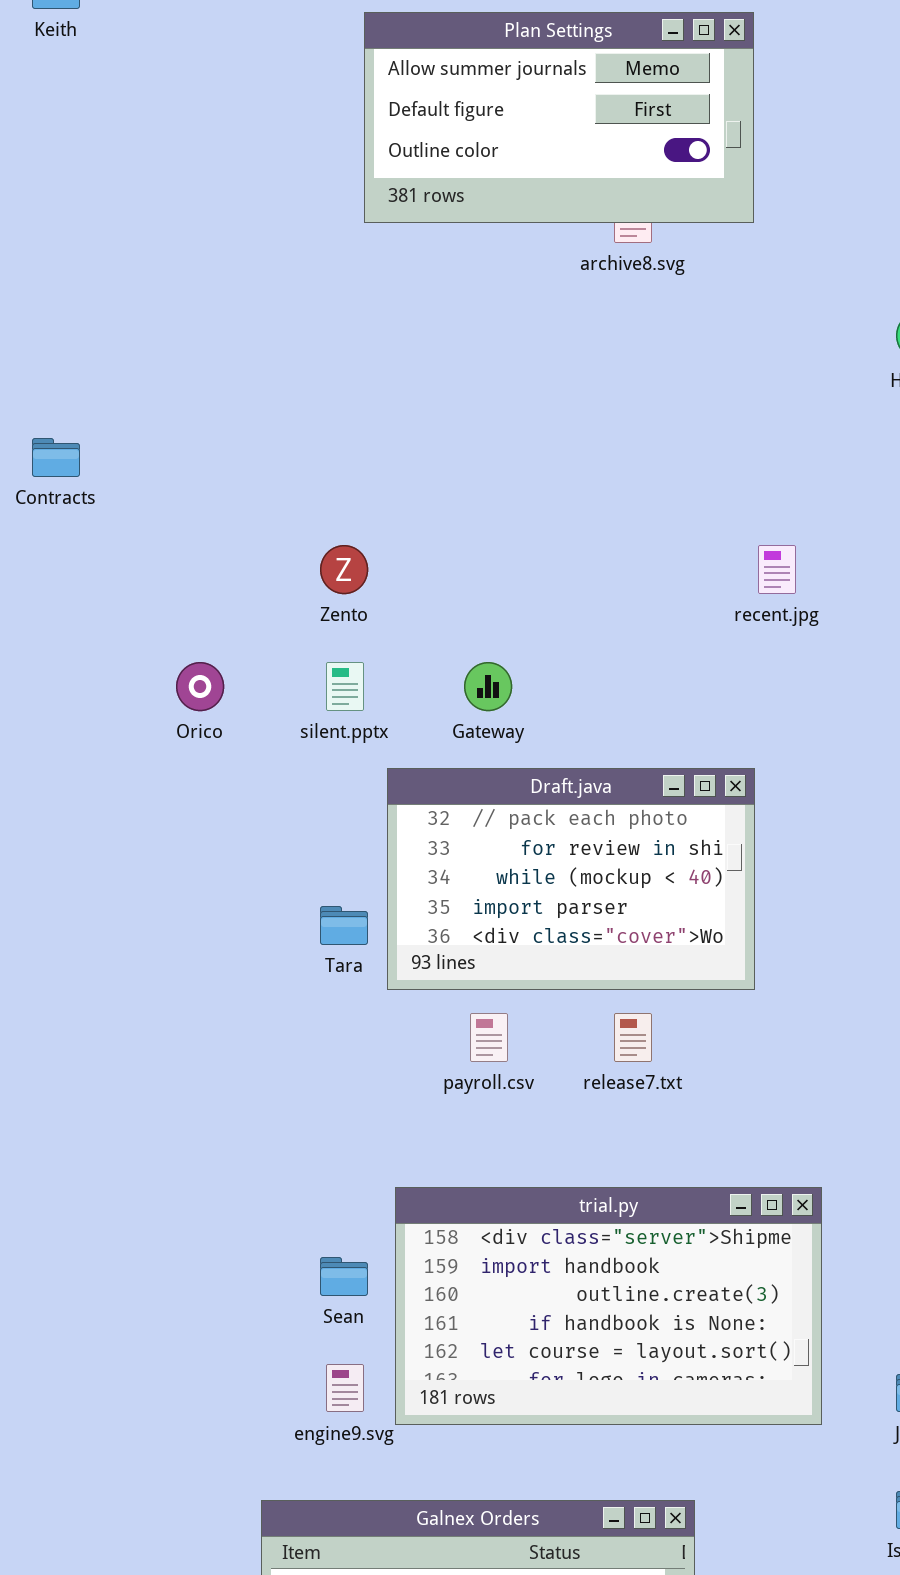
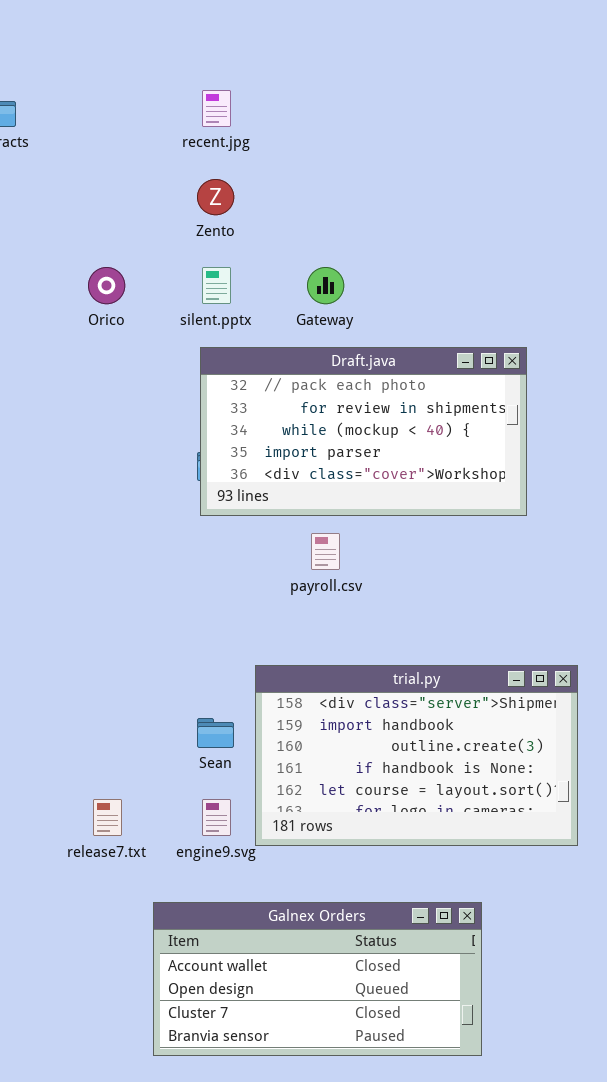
recent.jpg: [758,545,796,594] -> [202,90,231,127], moved
Draft.java: [387,768,755,990] -> [200,347,527,516], resized
release7.txt: [614,1013,652,1062] -> [93,799,122,836], moved

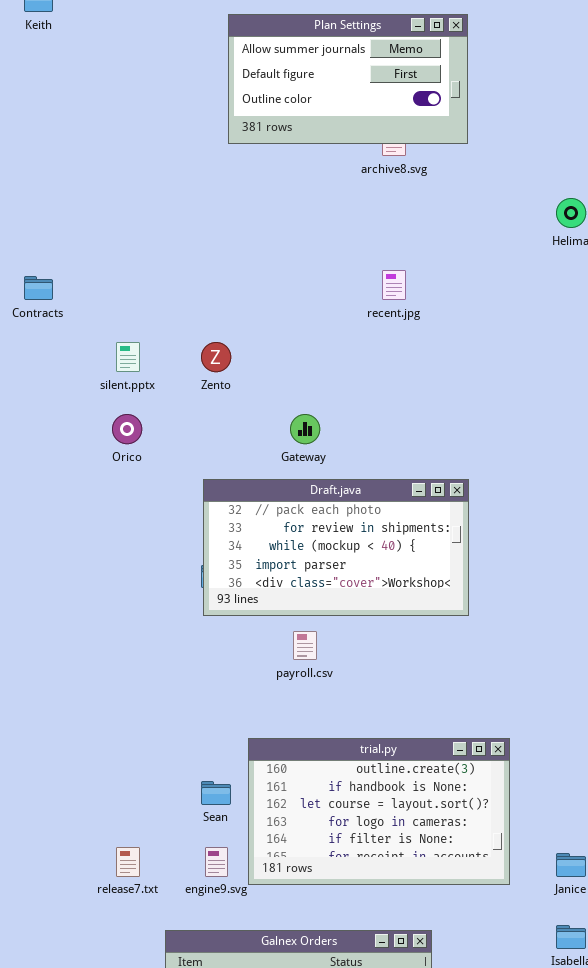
recent.jpg: [202,90,231,127] -> [382,270,406,300], moved
silent.pptx: [202,267,231,304] -> [116,342,140,372], moved
trial.py: [255,665,578,846] -> [248,738,510,885], scrolled down 2 rows

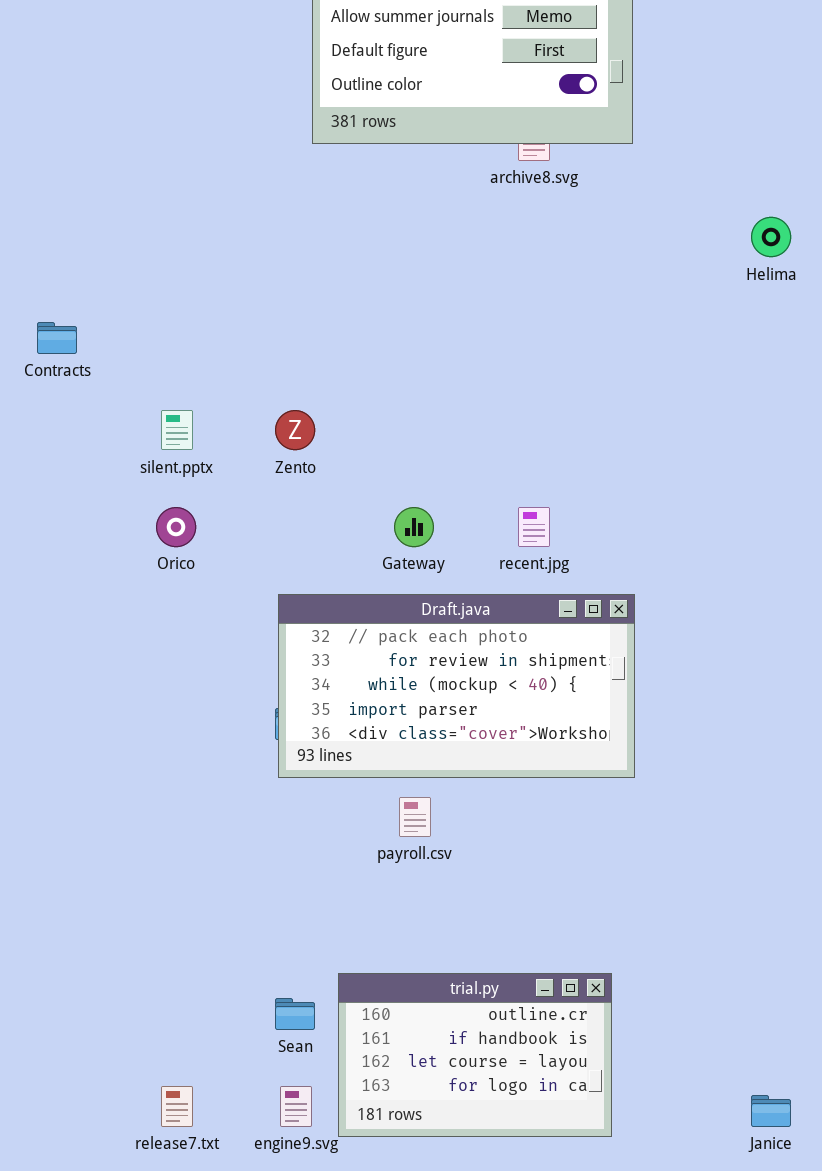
recent.jpg: [382,270,406,300] -> [518,507,550,547], moved
trial.py: [248,738,510,885] -> [338,973,612,1137], resized

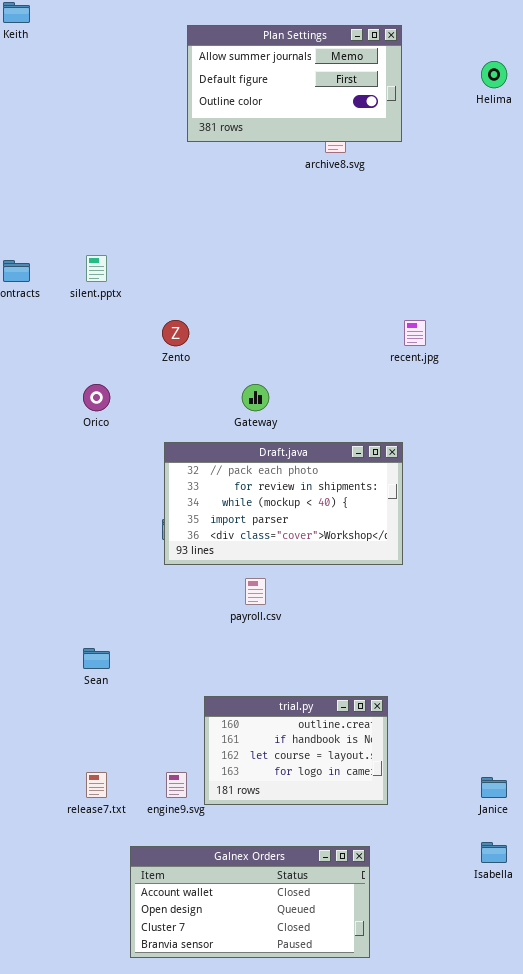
Helima: [751,217,791,257] -> [481,61,507,88], moved
silent.pptx: [161,410,193,450] -> [86,255,107,282], moved
recent.jpg: [518,507,550,547] -> [404,320,426,346], moved
Sean: [275,998,315,1030] -> [83,648,110,669], moved

